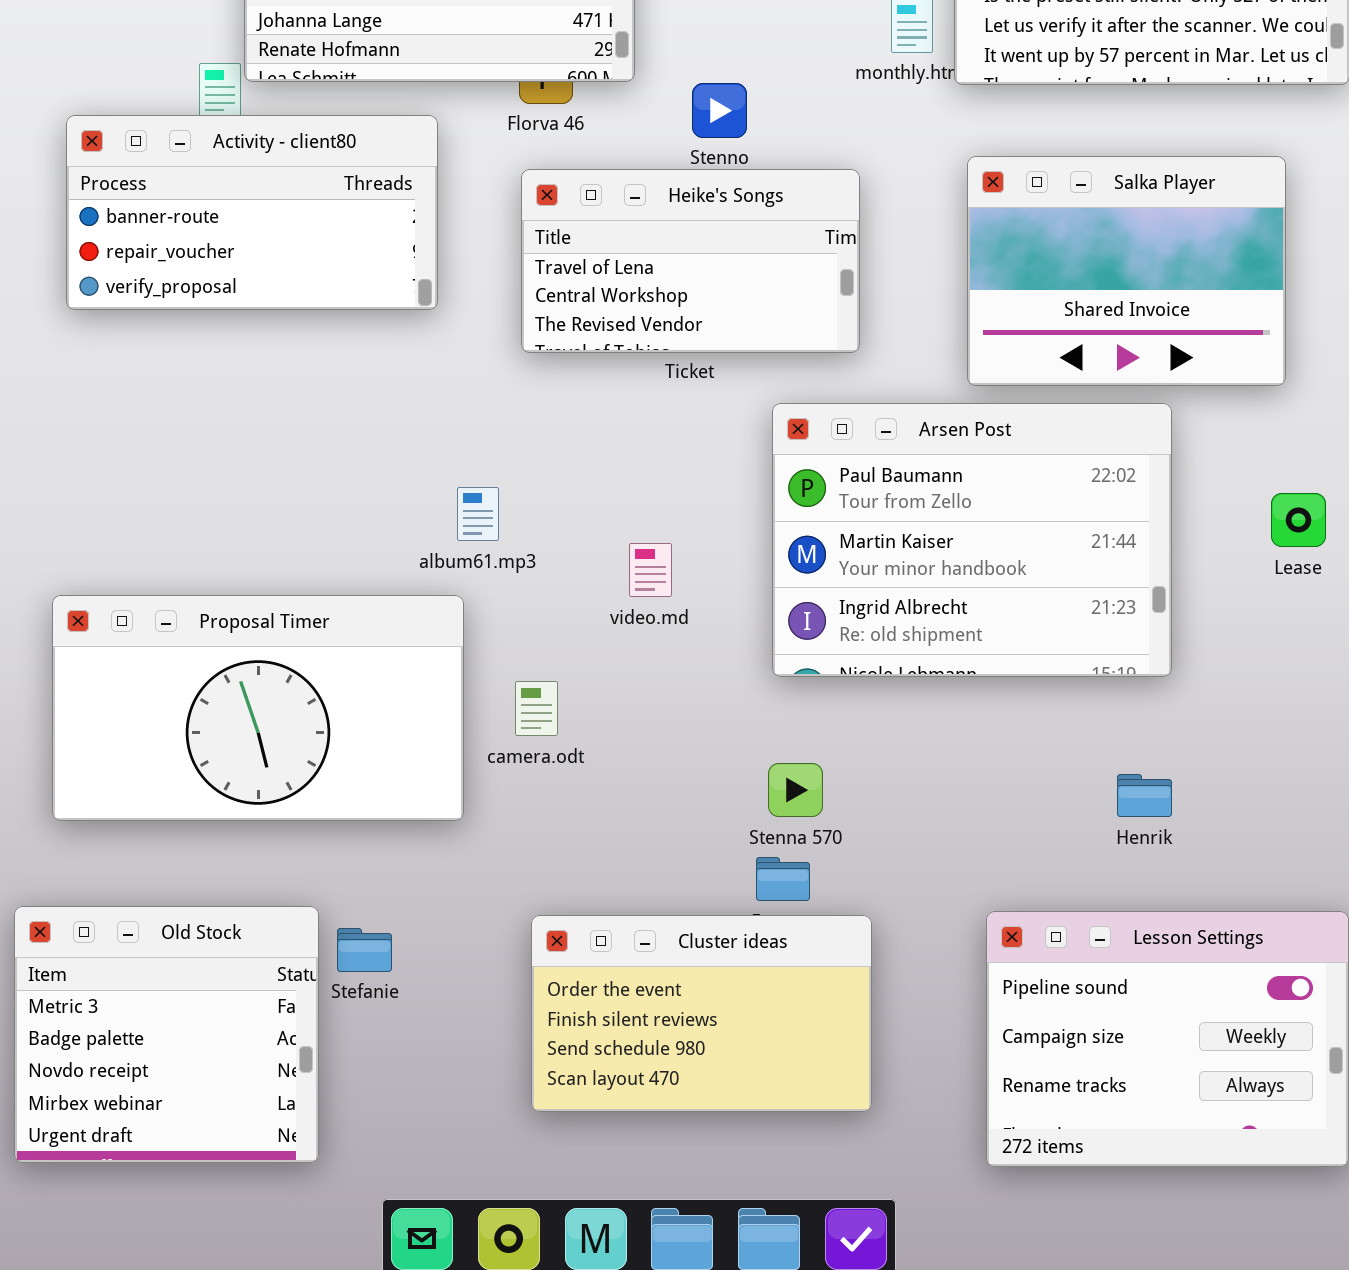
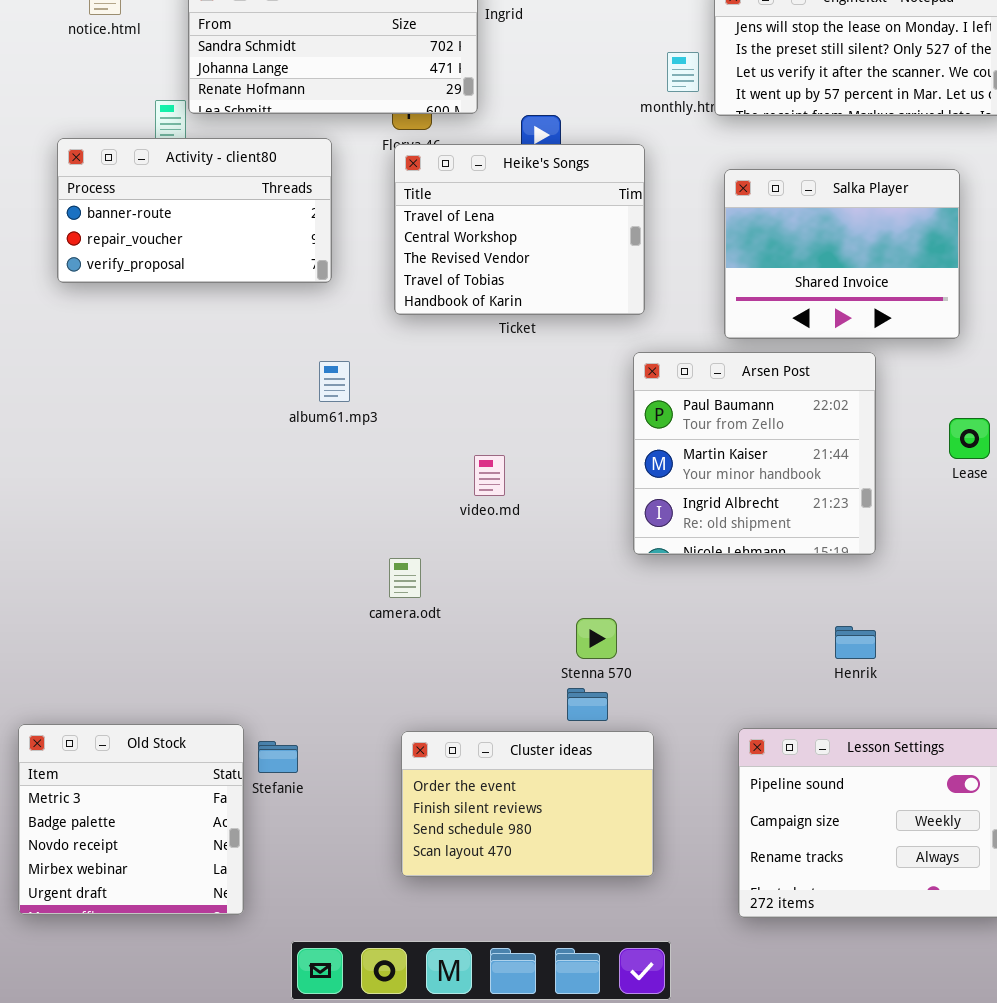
Heike's Songs: [521,169,860,353] -> [394,144,645,315], resized
Arsen Post: [772,403,1172,677] -> [633,352,876,555], resized
album61.mp3: [457,487,499,541] -> [319,361,350,402], moved
Proposal Timer: [52,595,464,821] -> none, closed

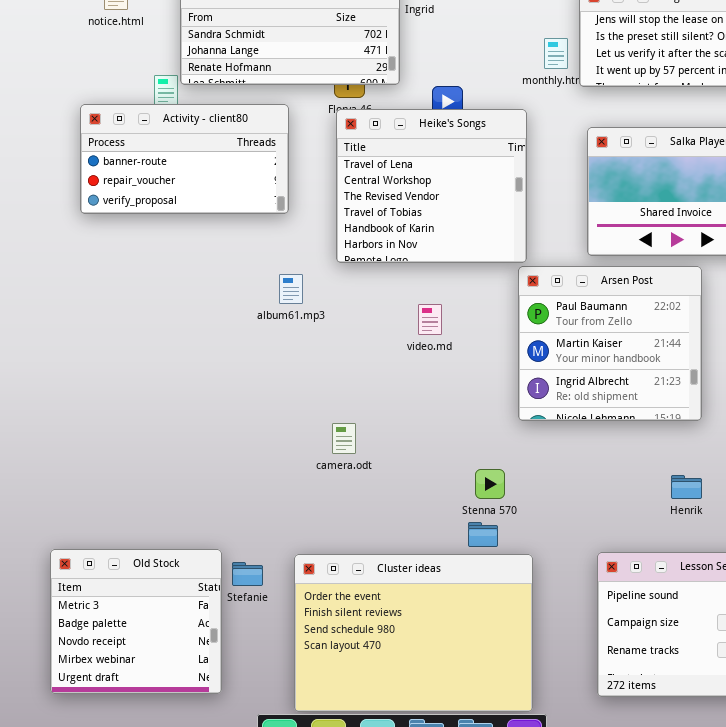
Heike's Songs: [394,144,645,315] -> [336,109,527,263], resized
video.md: [474,455,505,496] -> [418,304,442,335], moved
Cluster ideas: [401,731,654,877] -> [294,554,533,712], resized

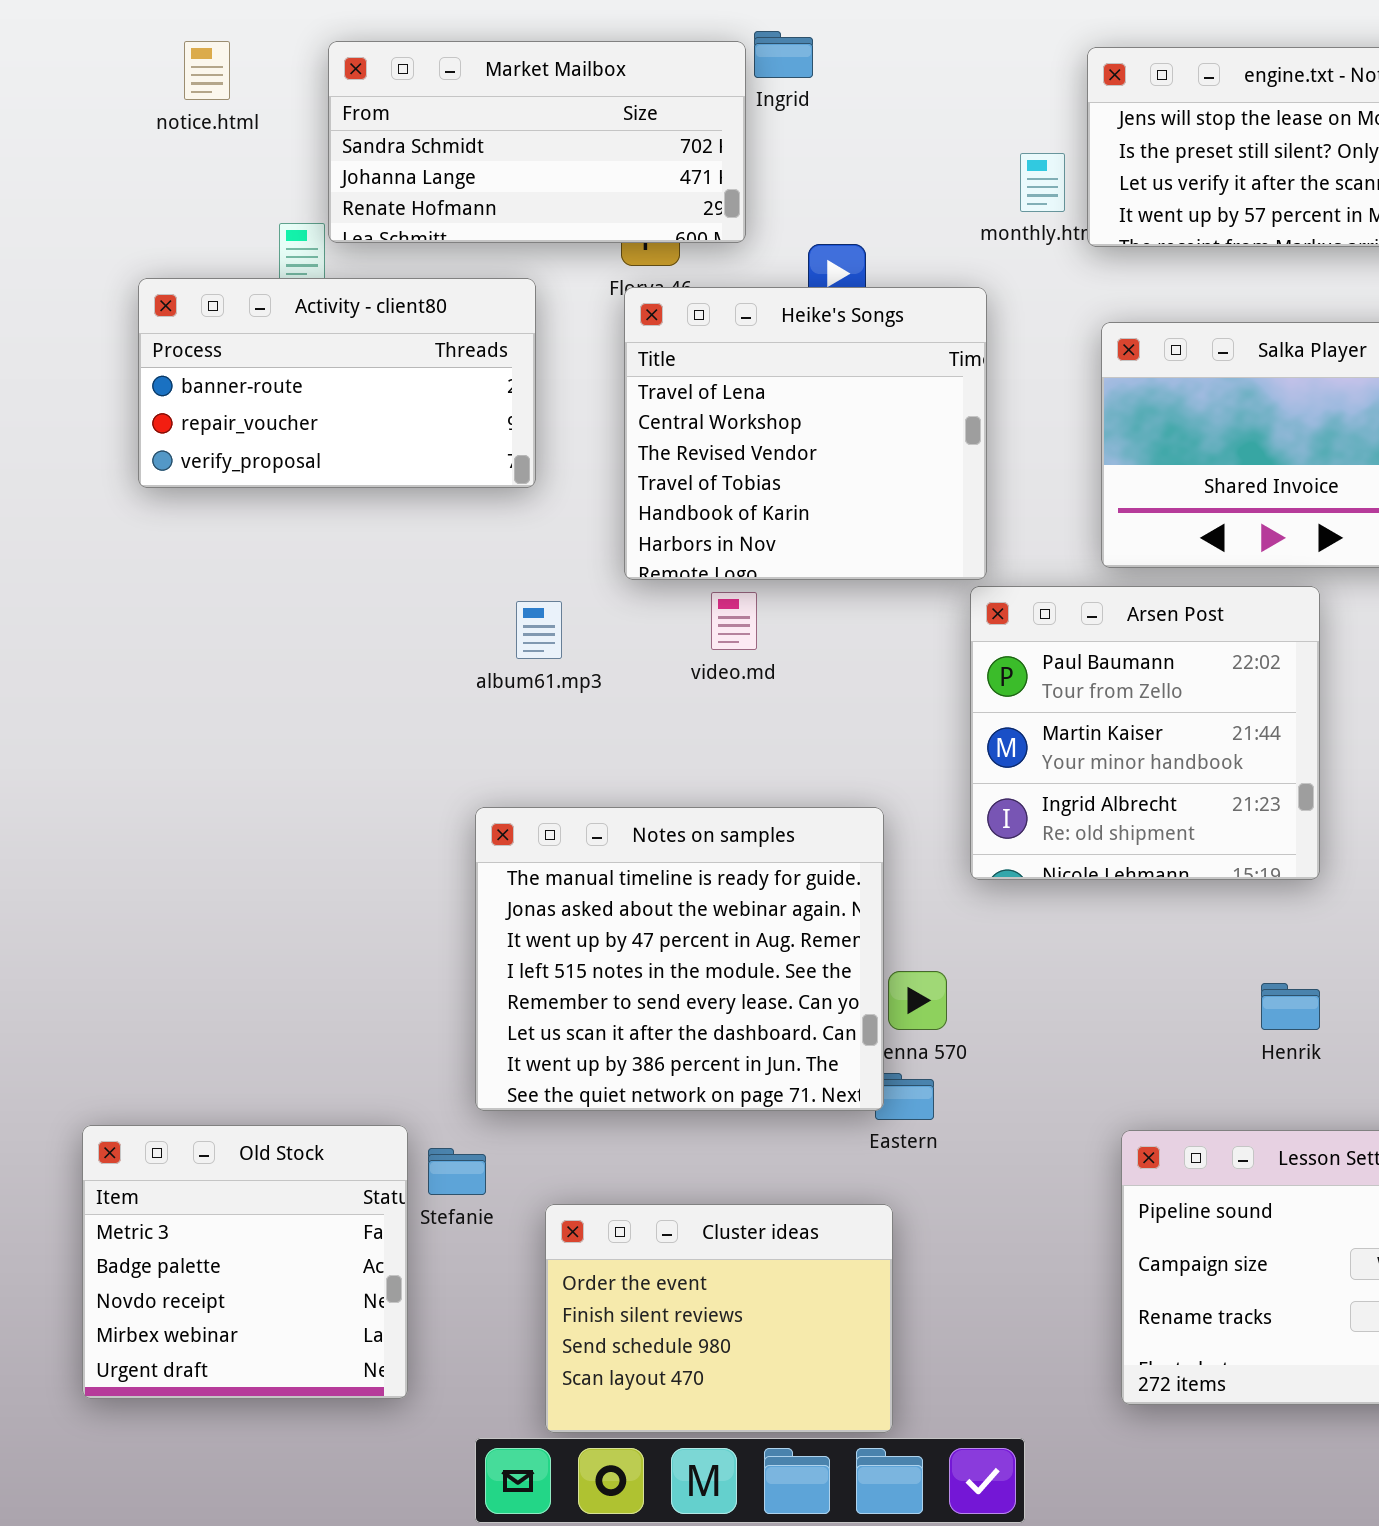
video.md: [418,304,442,335] -> [711,592,757,650], moved
Notes on samples: none -> [475,807,884,1111], opened
Cluster ideas: [294,554,533,712] -> [545,1204,893,1433], resized

